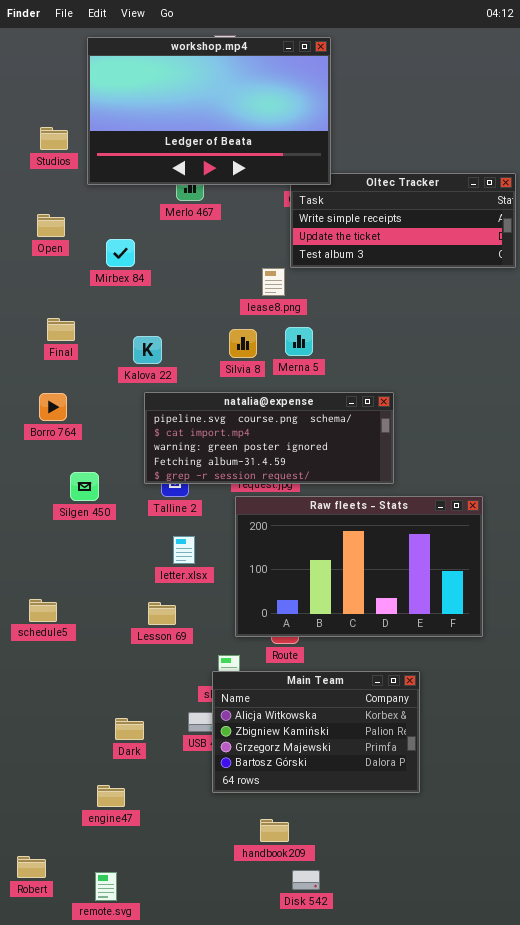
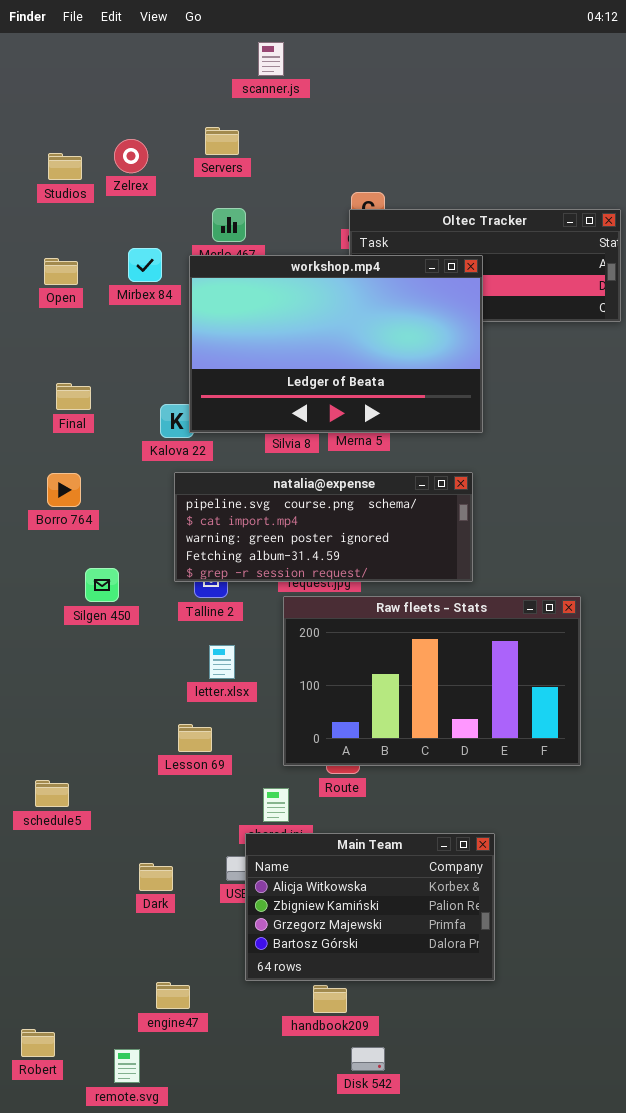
workshop.mp4: [87,37,331,185] -> [189,255,483,433], moved
Mirbex 84: [106,239,135,267] -> [128,248,162,282], moved
schedule5: [29,599,57,622] -> [35,780,69,807], moved
Main Team: [212,671,420,793] -> [245,833,495,981], moved
engine47: [97,785,125,807] -> [156,982,190,1009], moved

